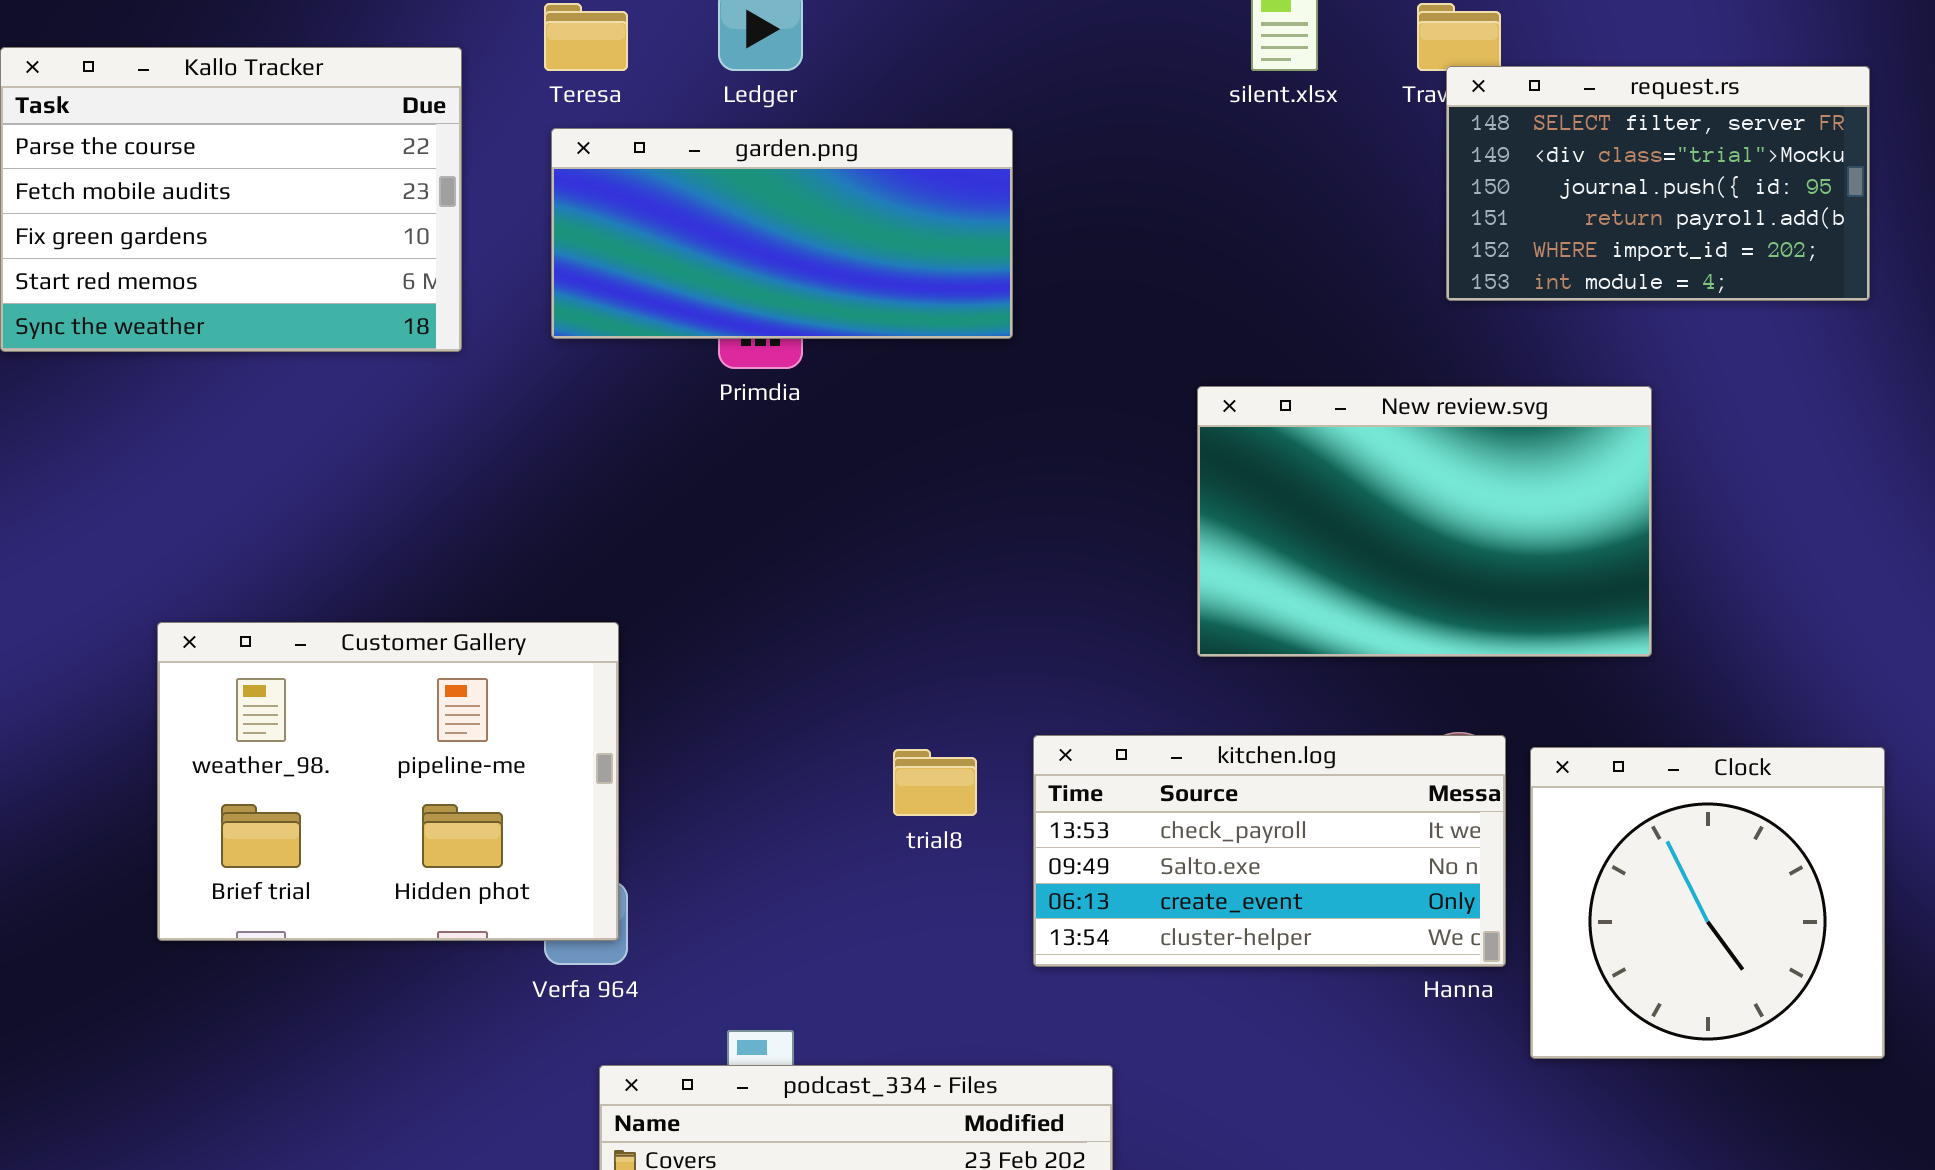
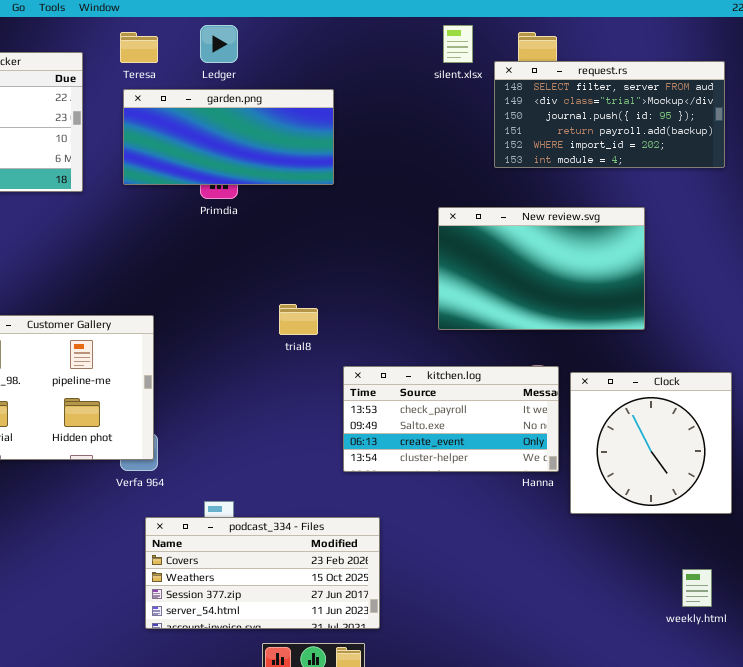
request.rs: [1446,66,1870,301] -> [494,61,725,168], resized
New review.svg: [1197,386,1652,657] -> [438,207,645,330], moved
trial8: [893,749,977,816] -> [279,304,318,335], moved

